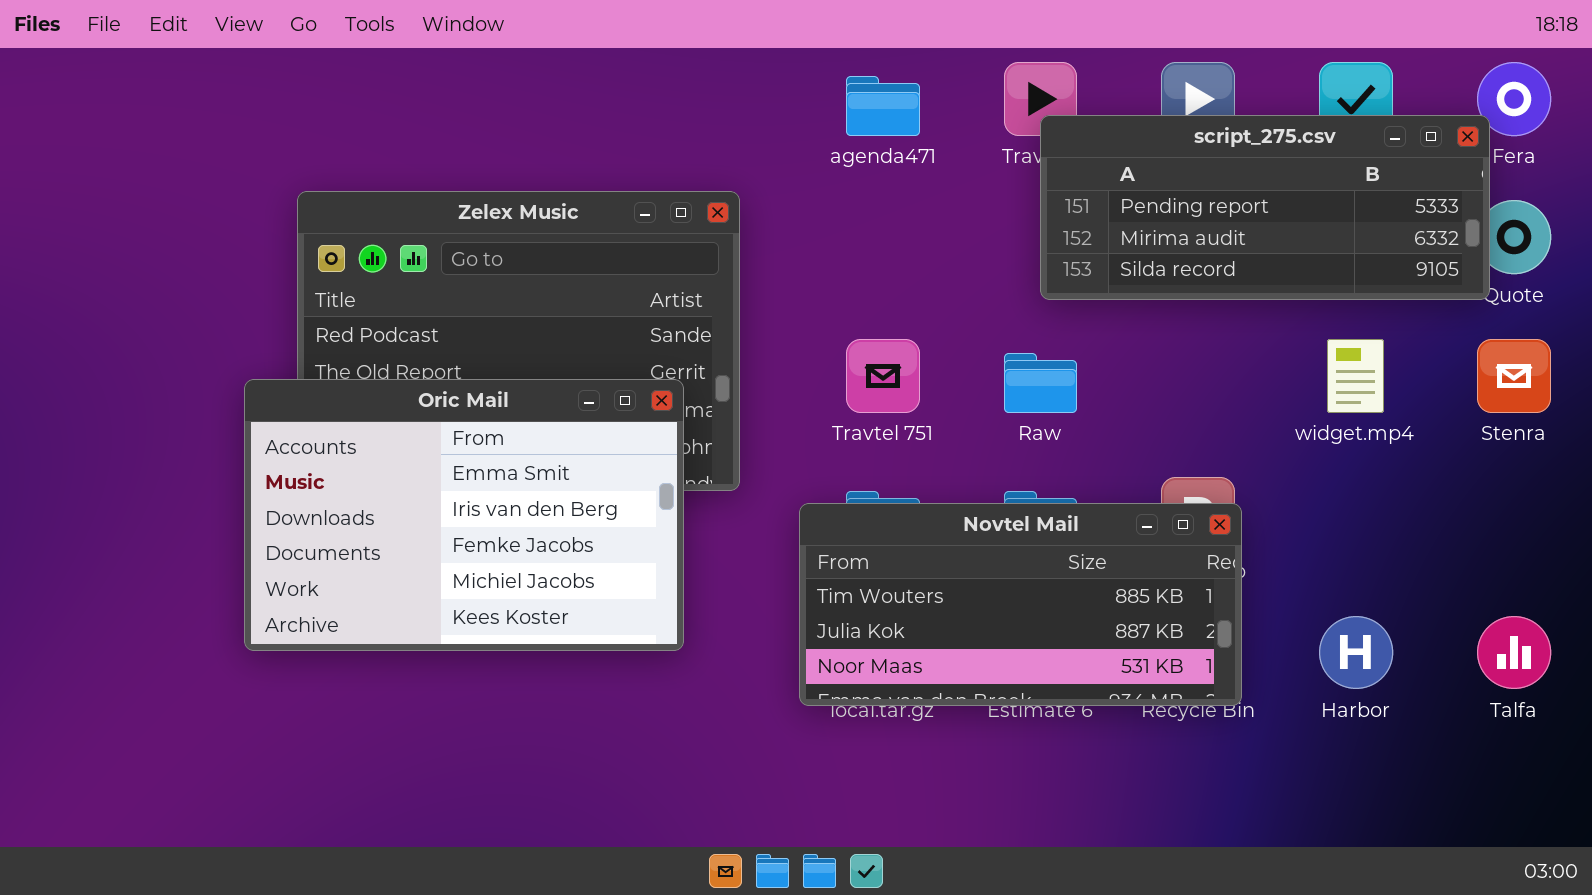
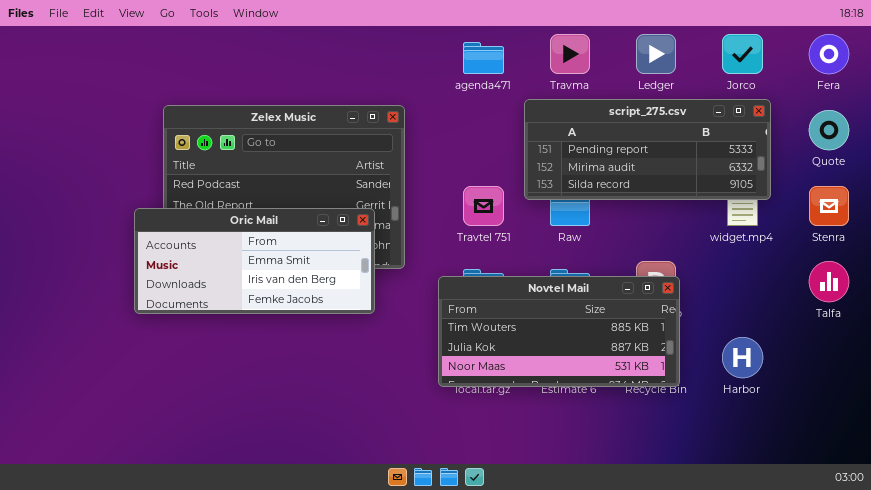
script_275.csv: [1040,115,1490,300] -> [524,99,771,200], moved
Oric Mail: [244,379,684,651] -> [134,208,375,314], resized
Talfa: [1477,616,1551,689] -> [809,261,849,302], moved

